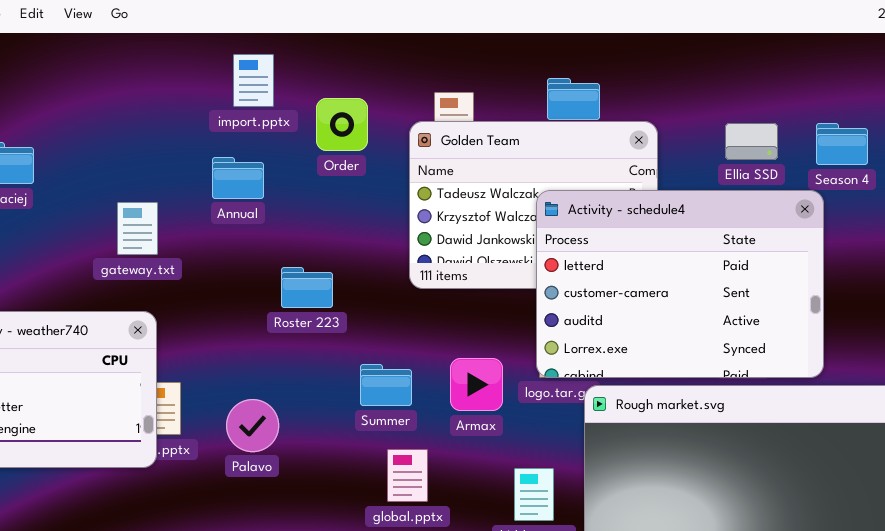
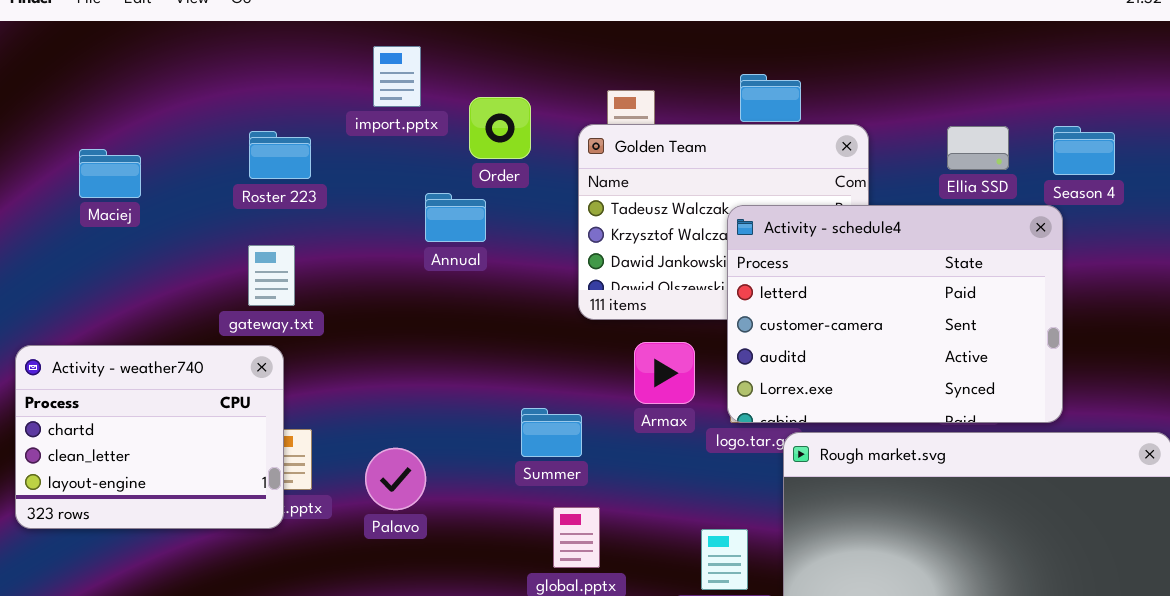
Annual: [212,157,264,199] -> [425,193,486,242], moved
gateway.txt: [117,202,158,255] -> [248,245,295,306], moved
Roster 223: [281,267,333,308] -> [249,131,311,179], moved
Armax: [450,358,503,411] -> [634,342,695,404], moved

